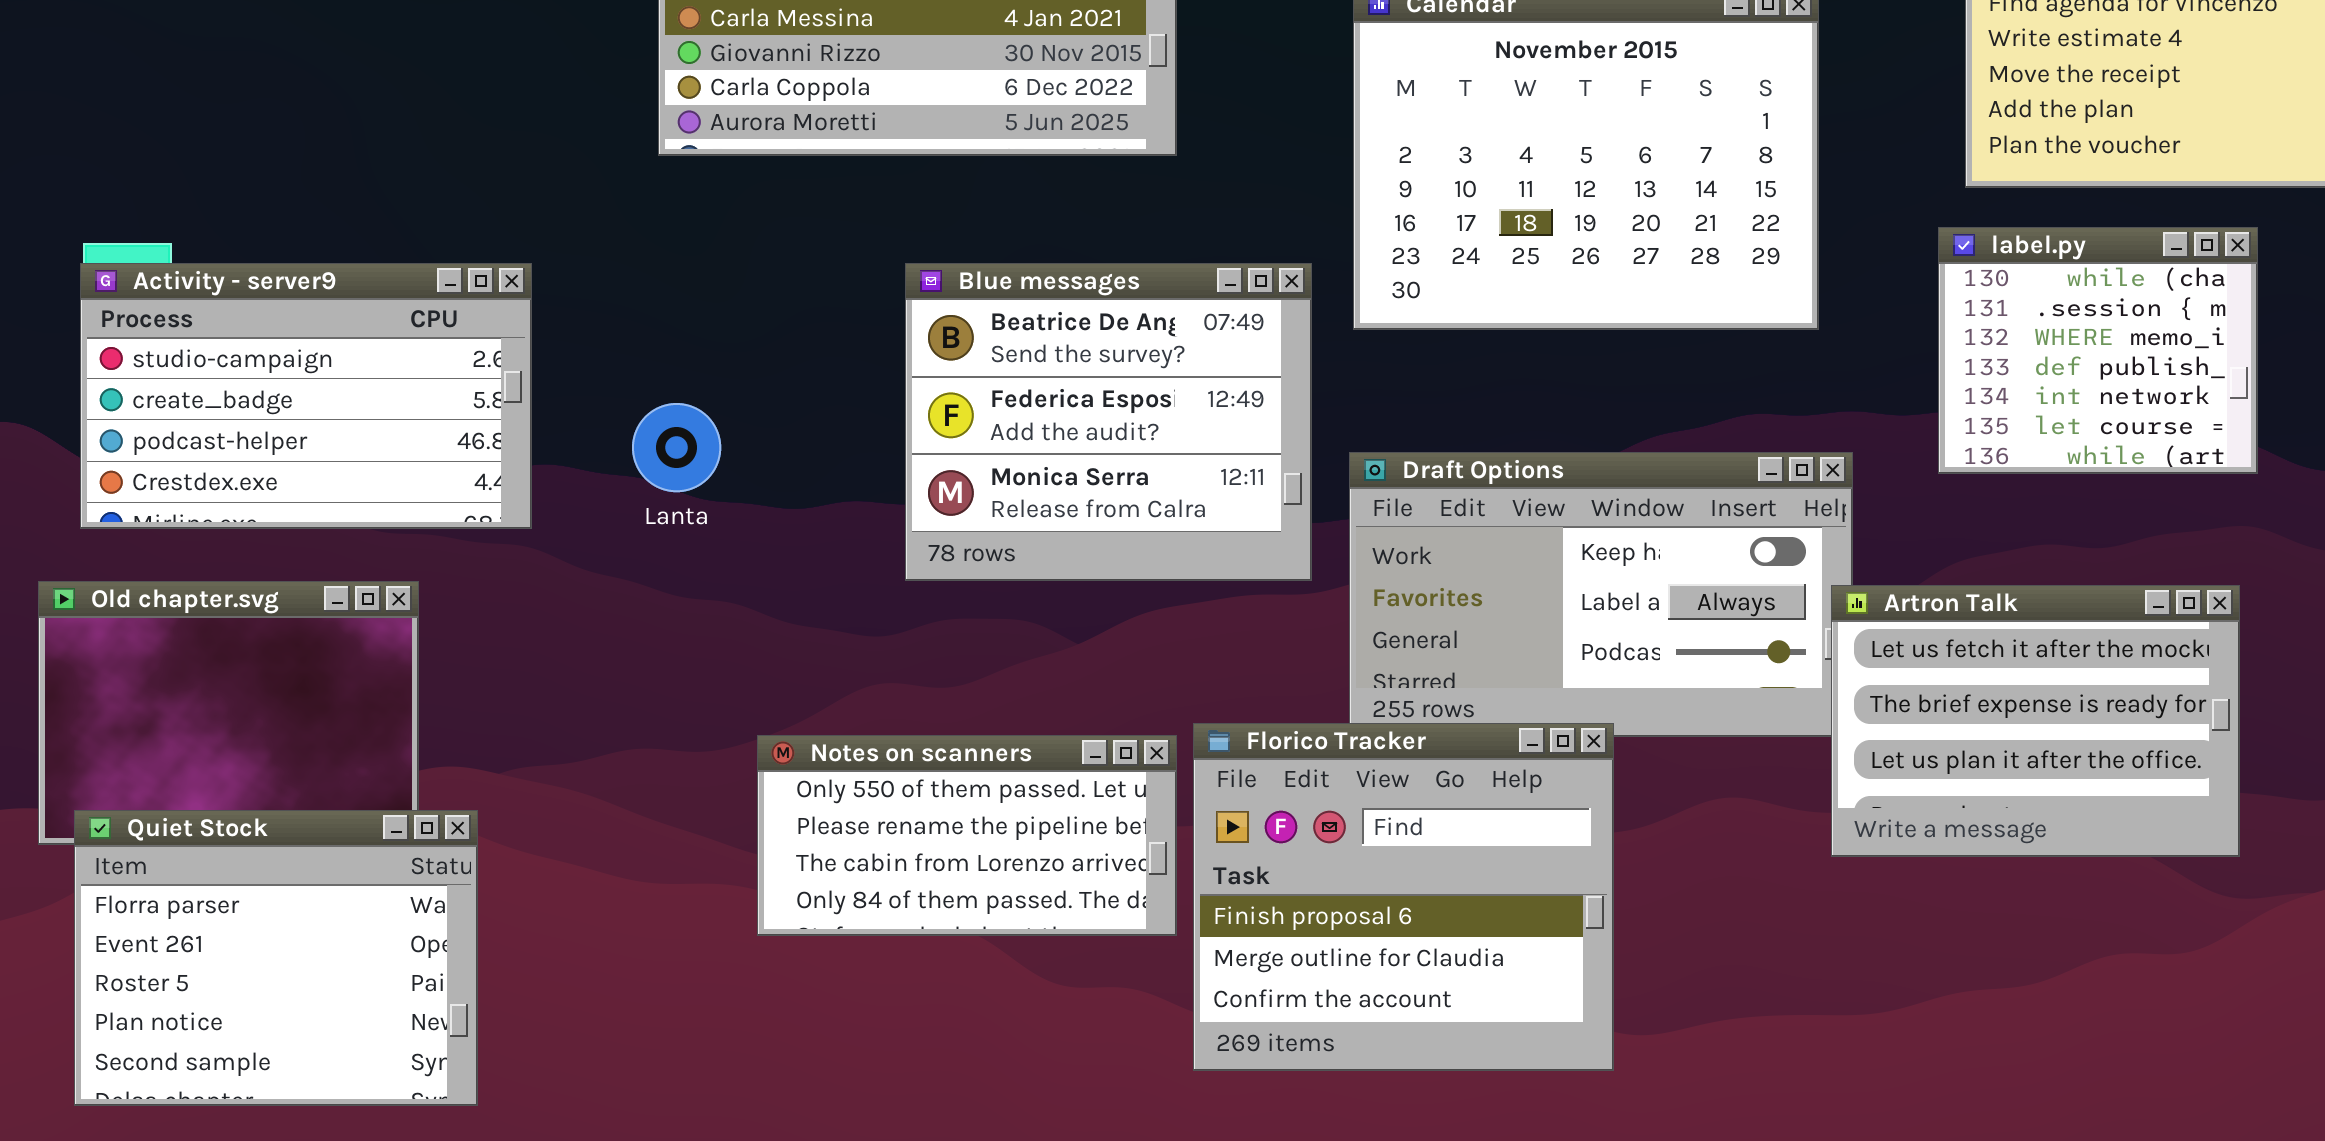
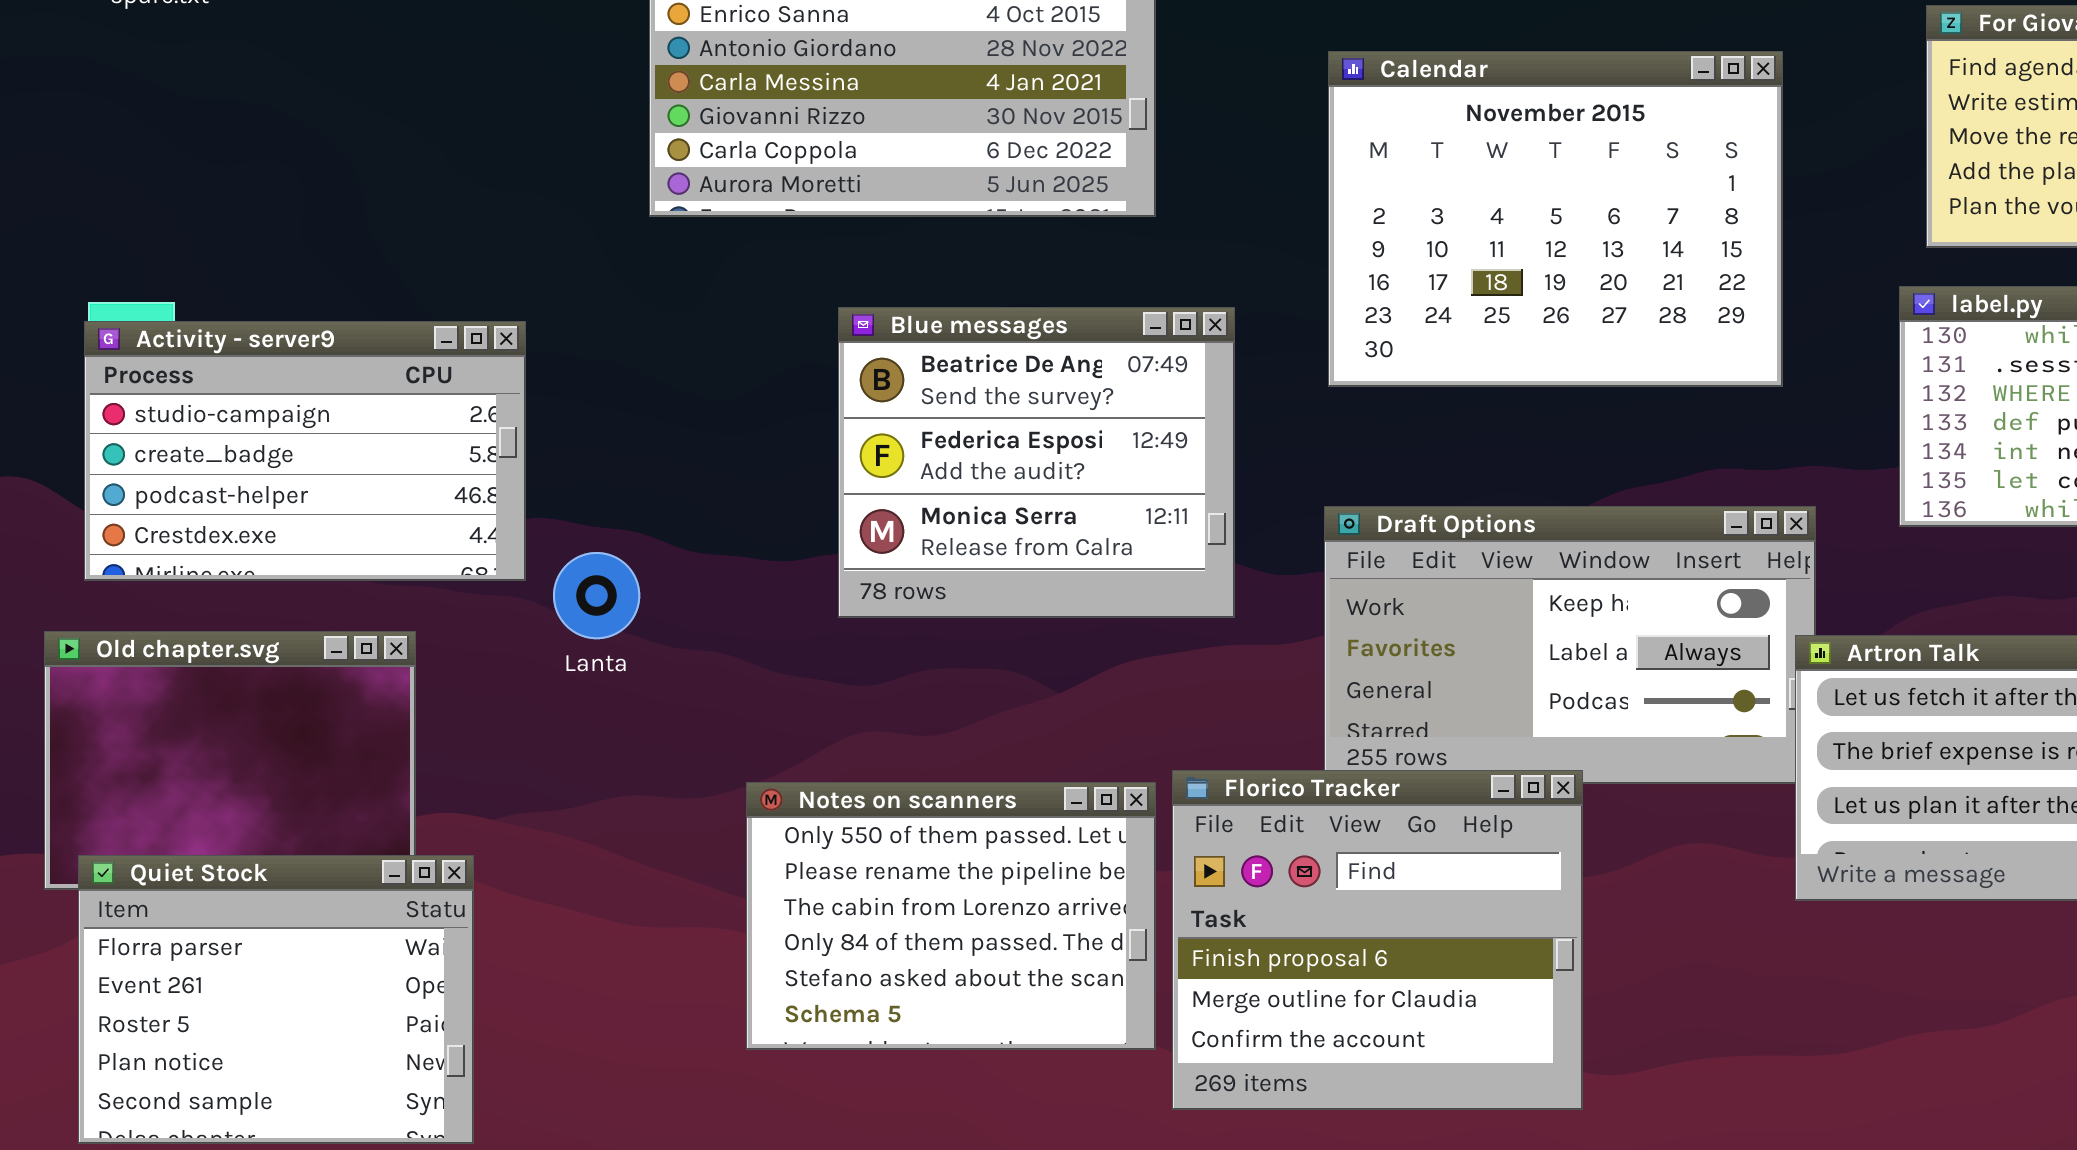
Blue messages: [905,263,1312,581] -> [838,307,1235,618], moved
Lanta: [632,403,721,492] -> [553,552,640,639], moved
Notes on scanners: [757,735,1177,936] -> [746,782,1156,1050], resized

